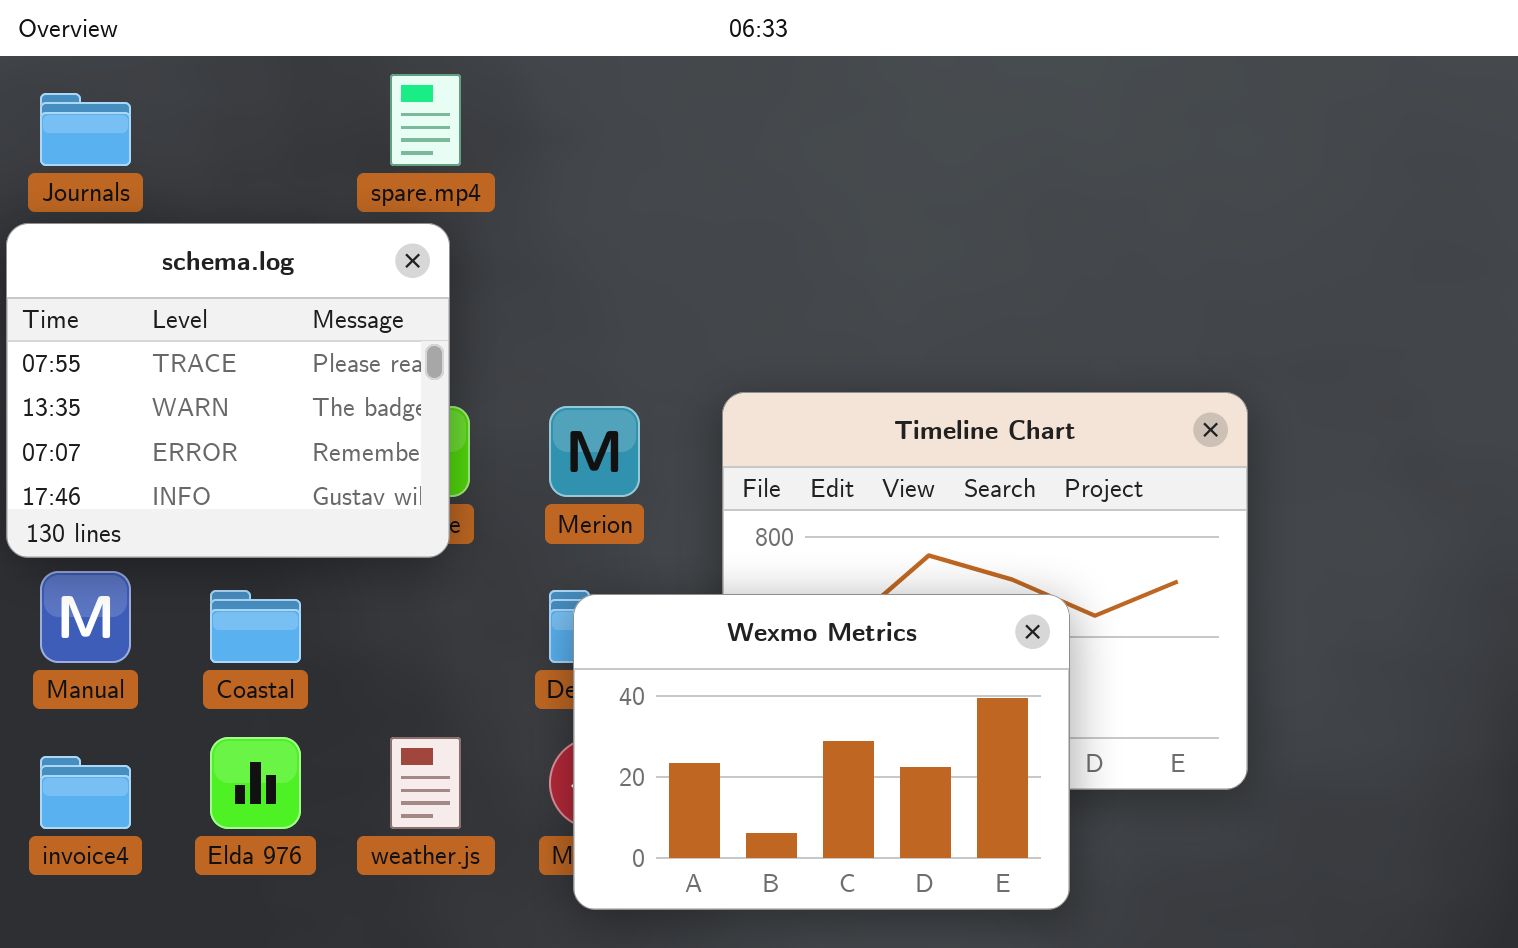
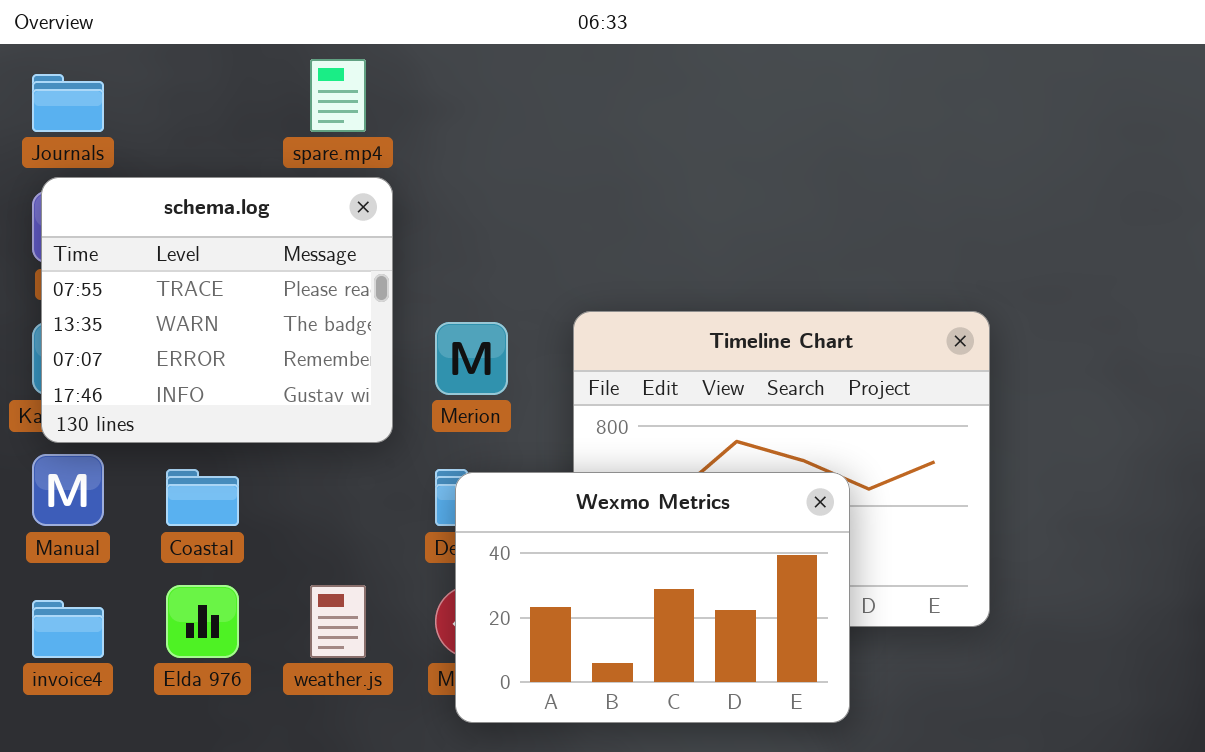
schema.log: [6,223,450,558] -> [41,177,393,443], moved

